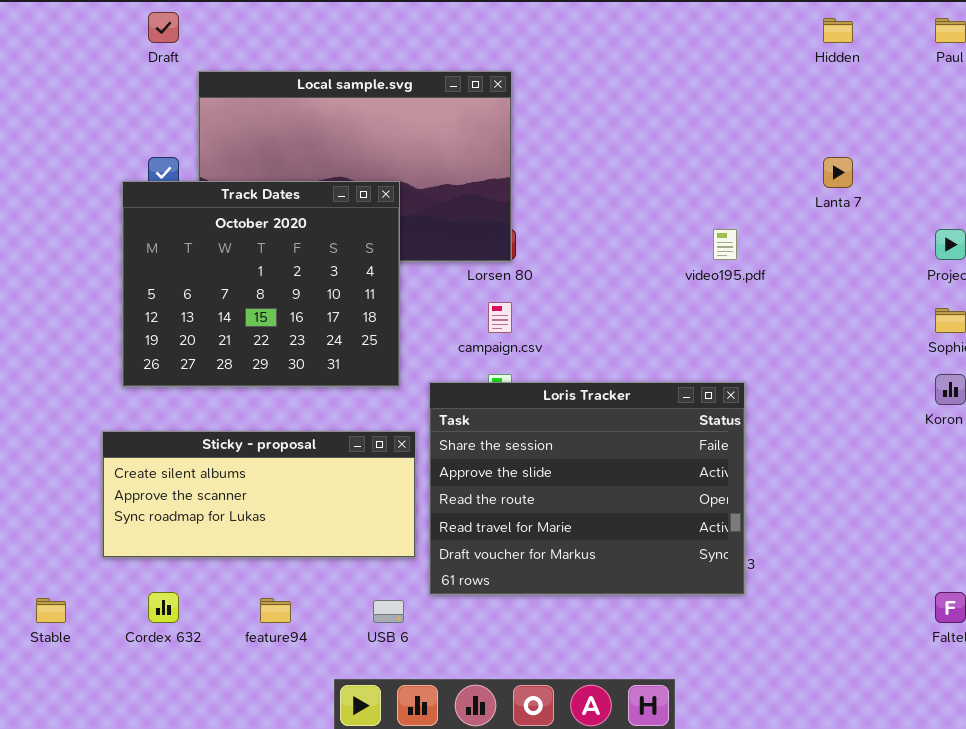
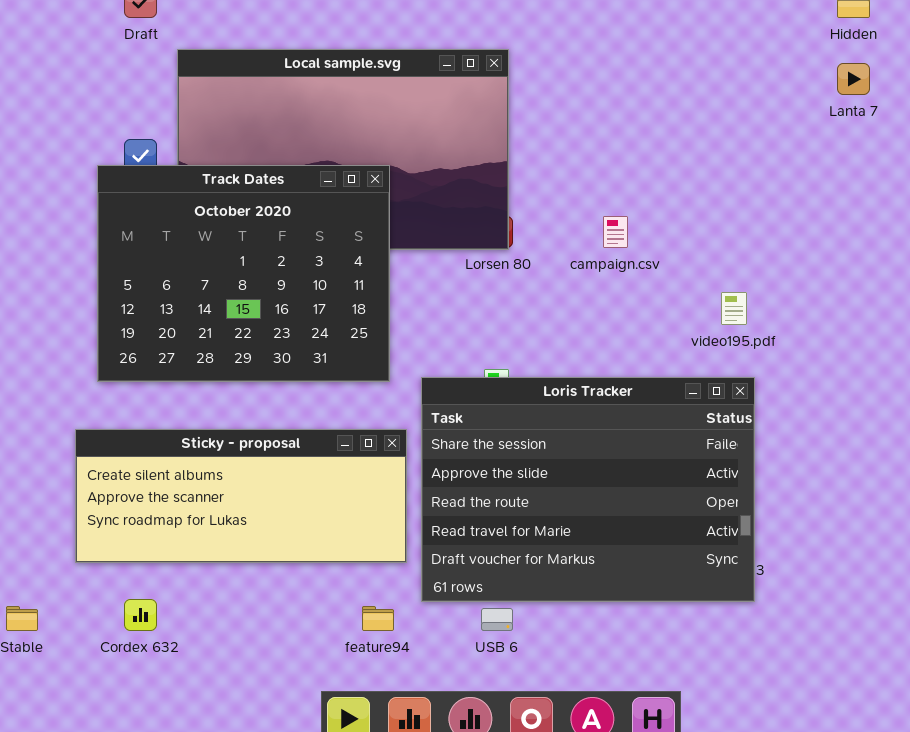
Lanta 7: [823,157,853,188] -> [837,63,870,95], moved
video195.pdf: [713,229,737,260] -> [721,292,747,325], moved
campaign.csv: [488,302,512,333] -> [603,216,628,248], moved
feature94: [260,598,291,623] -> [362,606,394,631], moved
USB 6: [373,600,404,623] -> [481,608,513,631], moved

